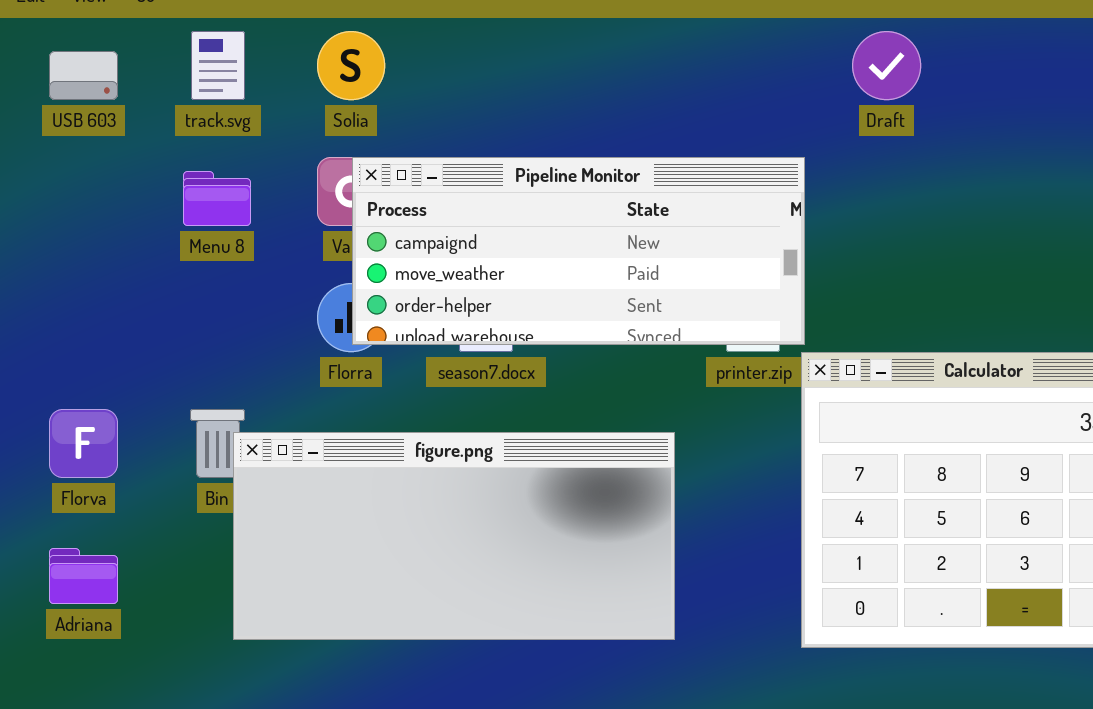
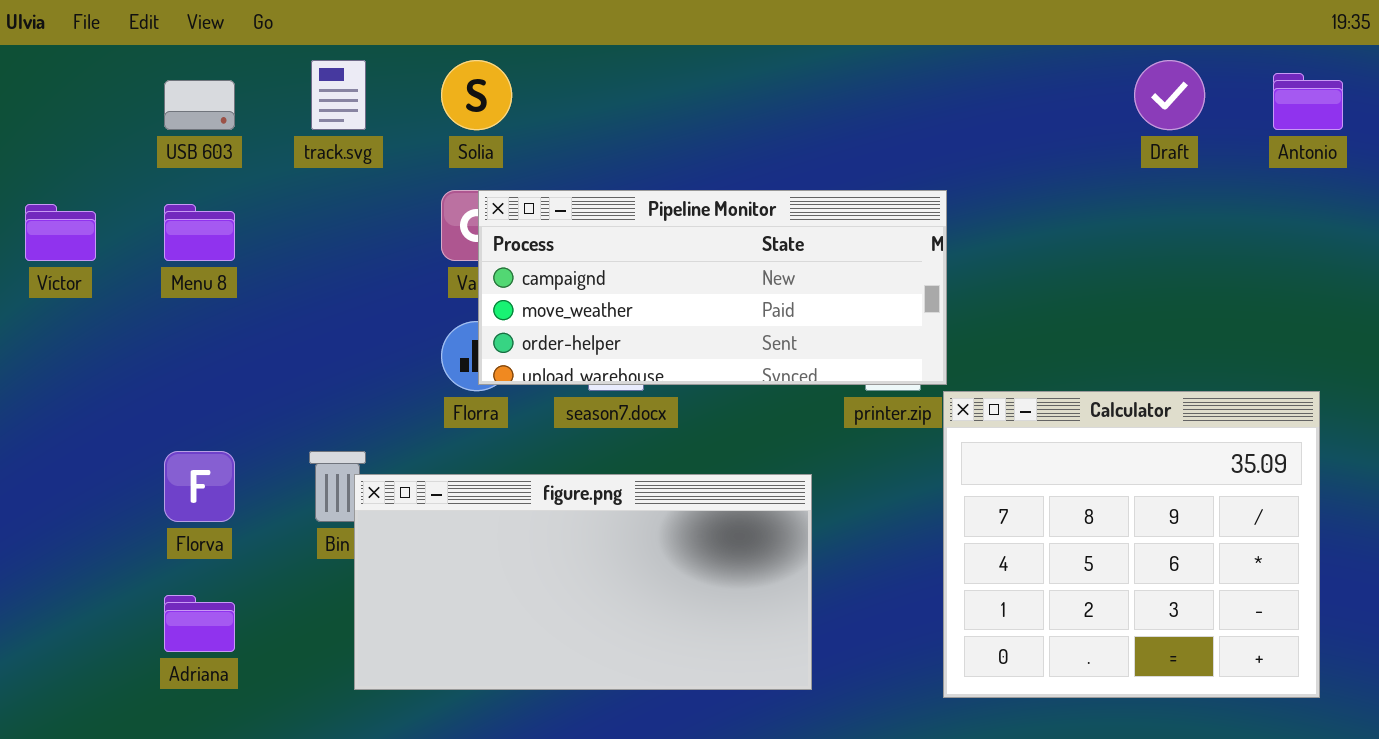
Draft: [852,31,921,100] -> [1134,60,1205,130], moved
Menu 8: [183,171,251,226] -> [164,204,235,261], moved

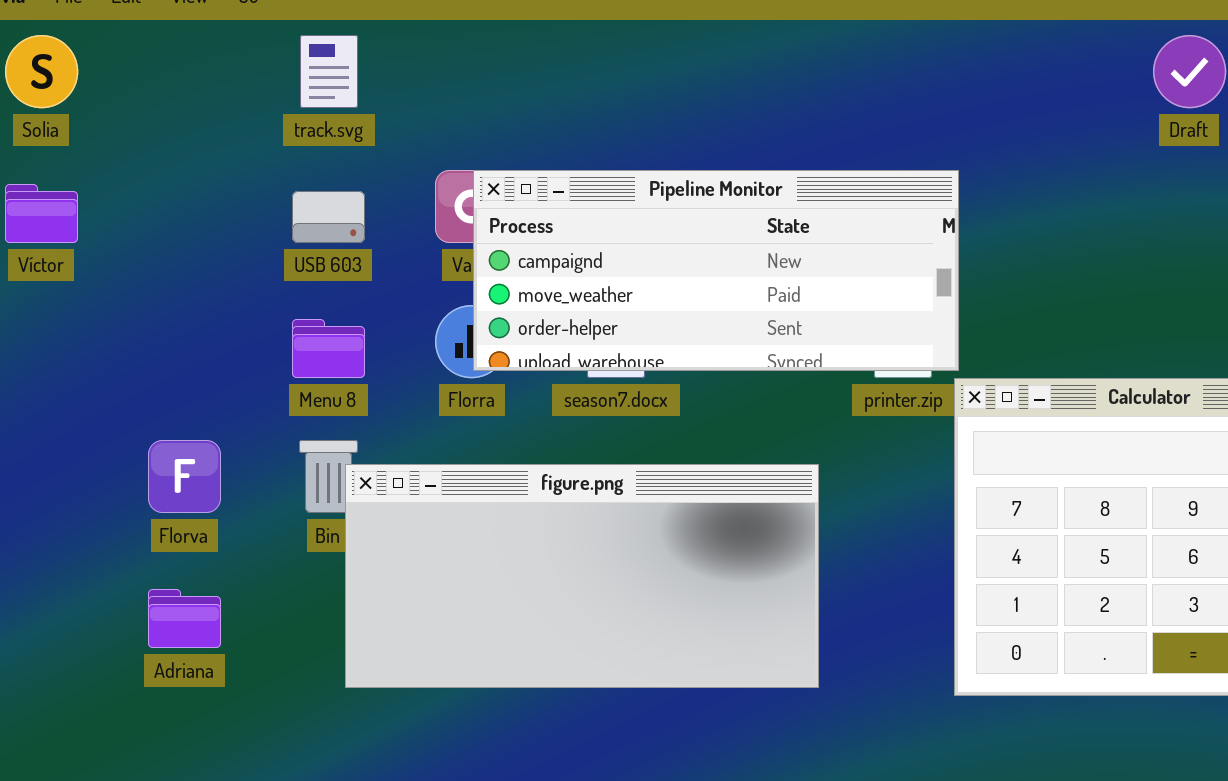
Solia: [441,60,512,130] -> [5,35,78,108], moved
USB 603: [164,80,235,130] -> [292,191,365,243], moved
Menu 8: [164,204,235,261] -> [292,319,365,378], moved

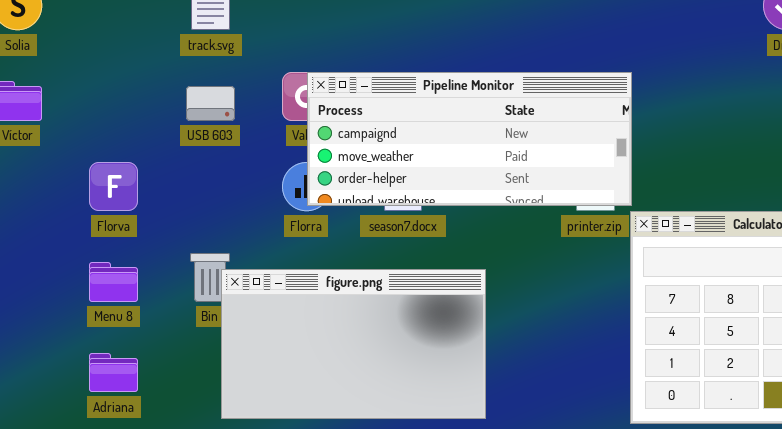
Menu 8: [292,319,365,378] -> [89,262,138,302], moved
Florva: [148,440,221,513] -> [89,162,138,211], moved
figure.png: [345,464,819,688] -> [221,269,486,419], resized

